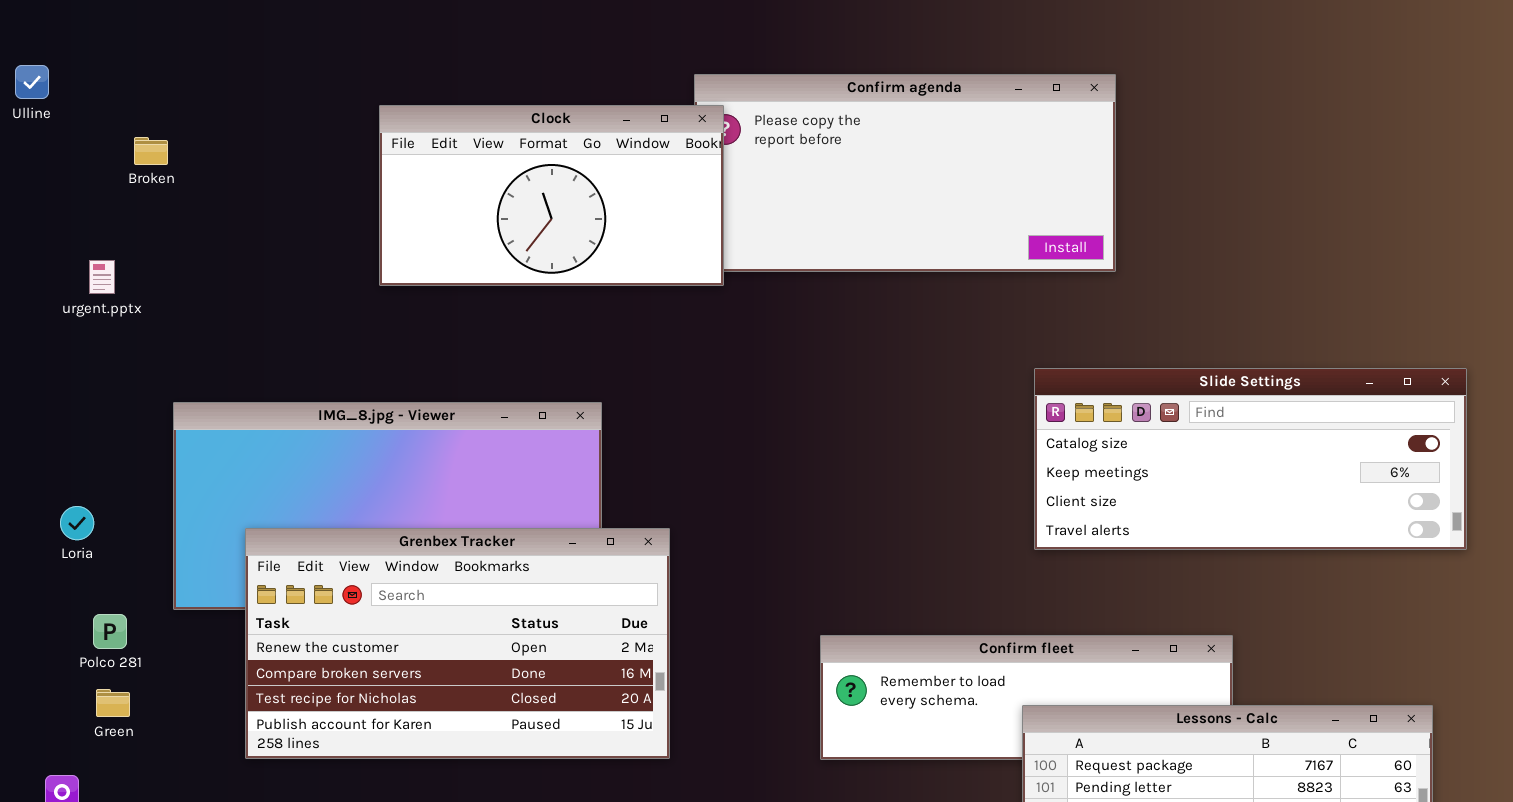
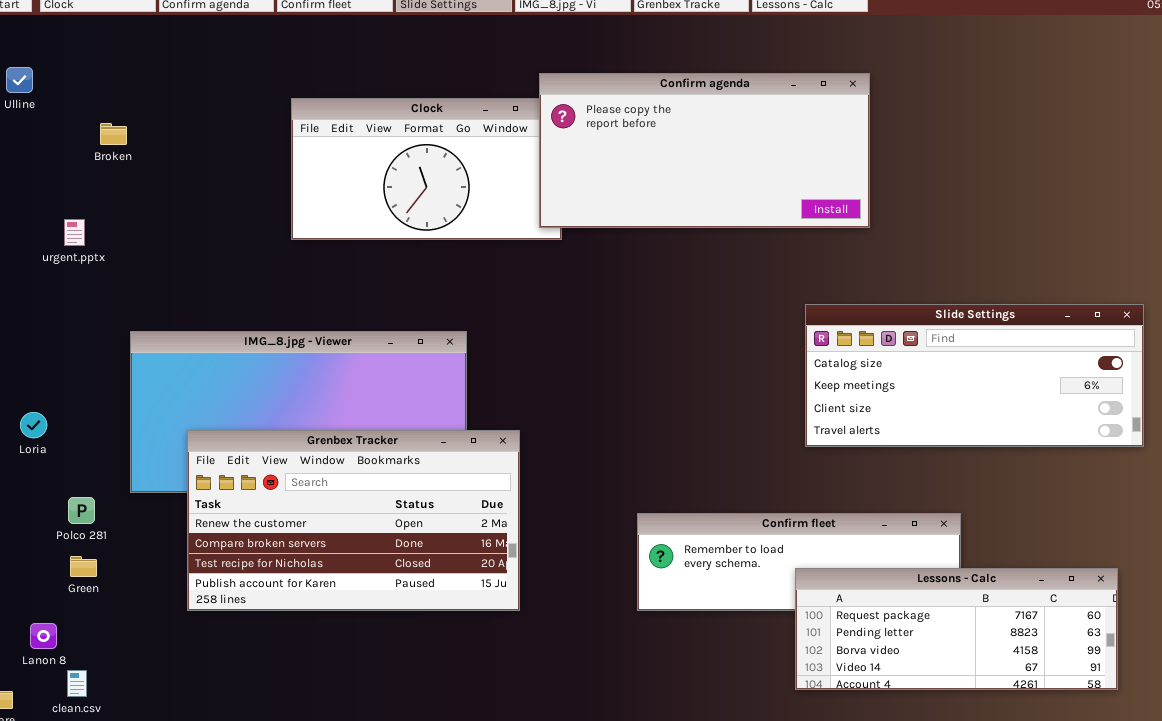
Confirm agenda: [694,74,1116,272] -> [539,73,870,228], raised
Loria: [60,506,94,540] -> [20,412,47,438], moved

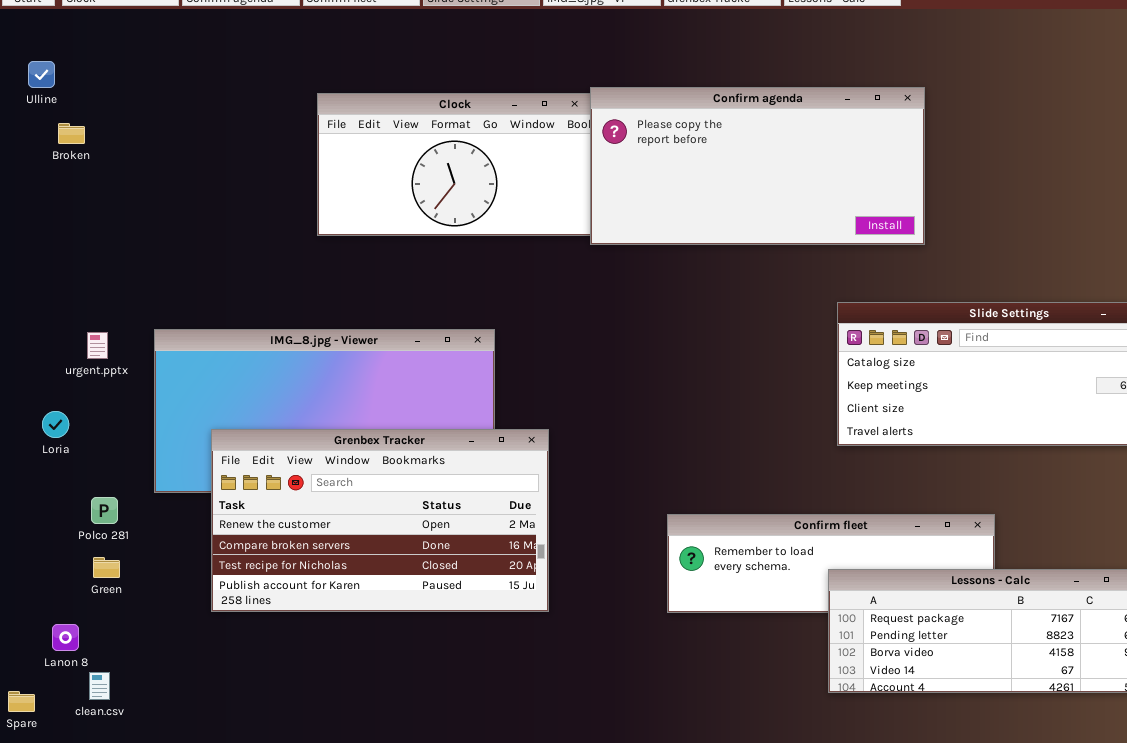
Confirm agenda: [539,73,870,228] -> [590,87,925,245], moved
Broken: [100,123,127,145] -> [58,123,85,144], moved
urgent.pptx: [64,219,85,246] -> [87,332,108,359], moved

